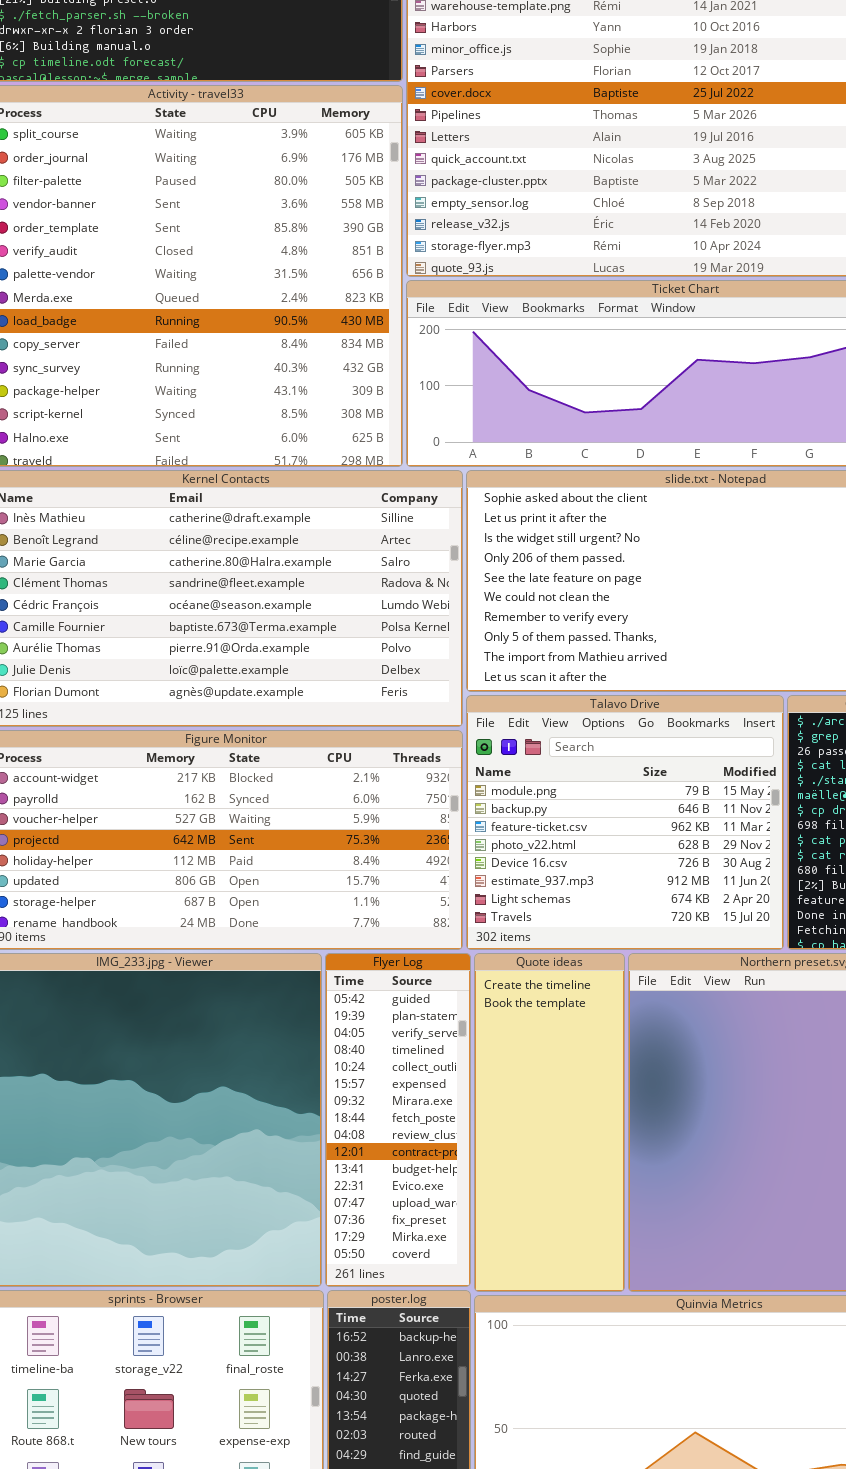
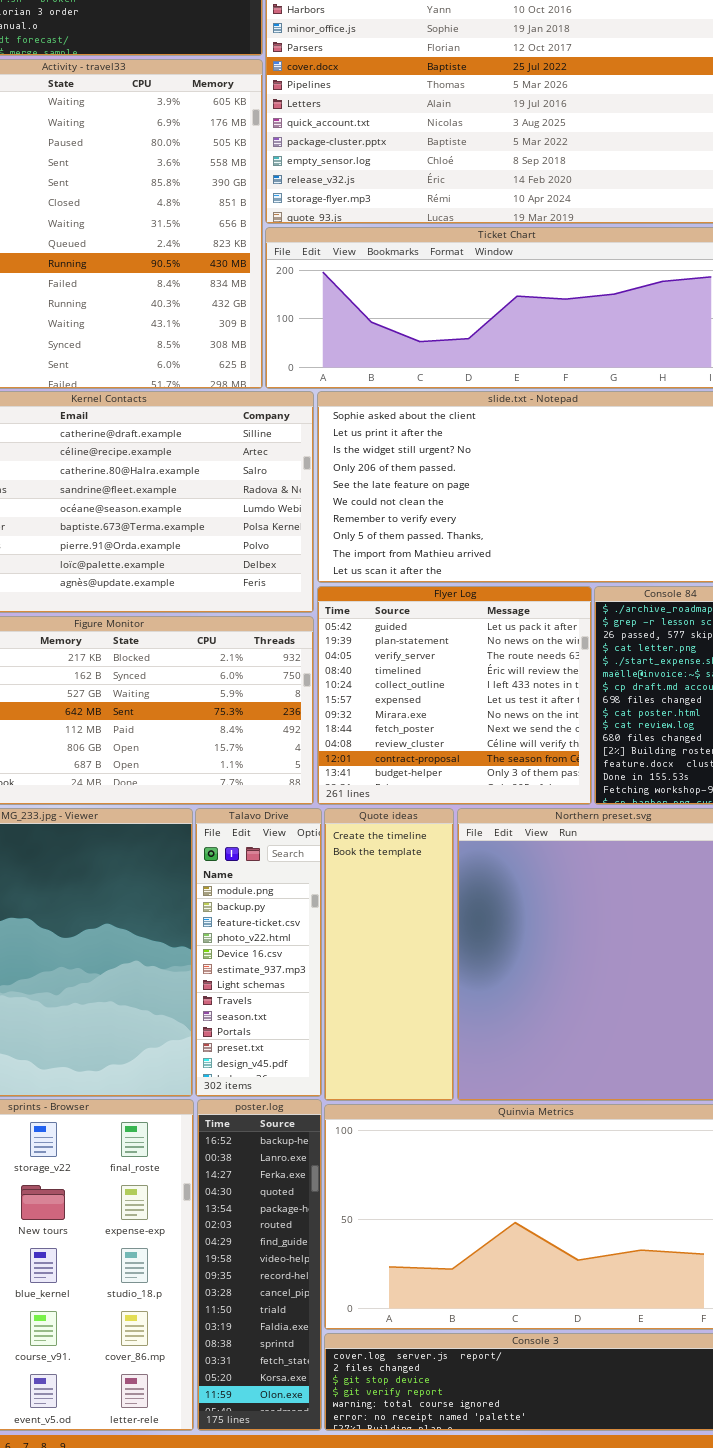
Talavo Drive: [466,695,784,950] -> [195,808,322,1097], moved, resized
Flyer Log: [325,953,471,1287] -> [317,586,592,805], moved, resized

